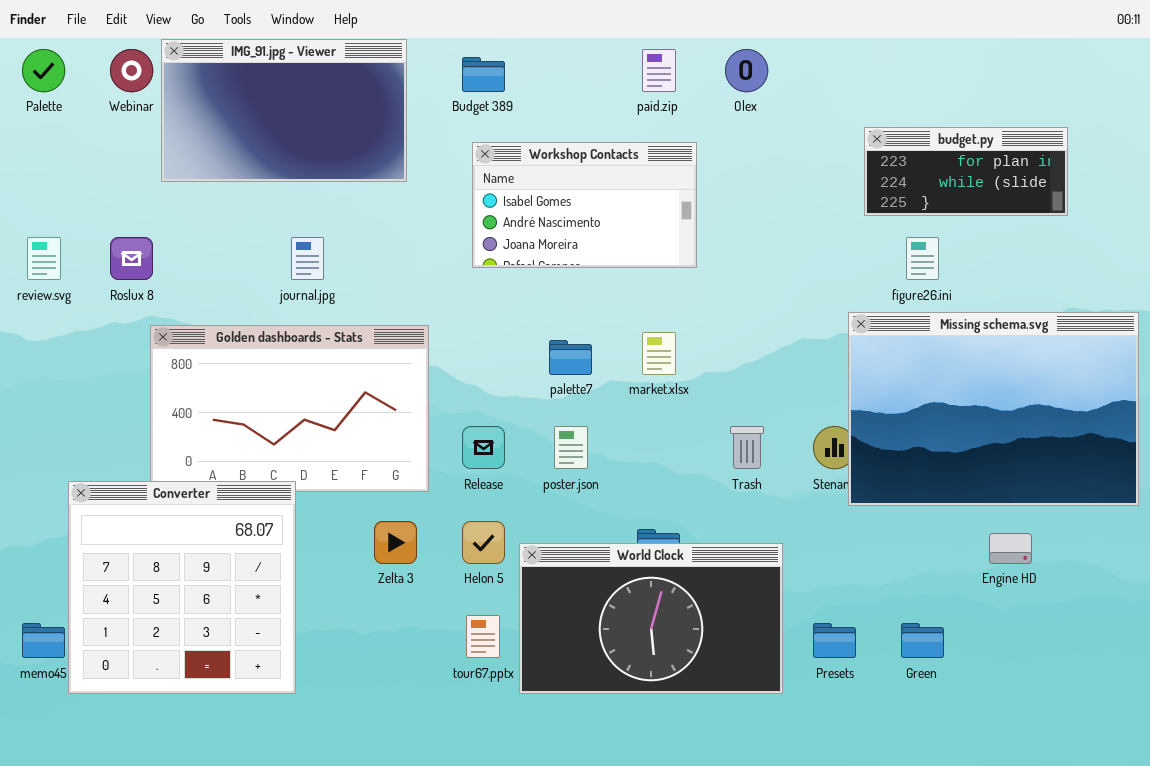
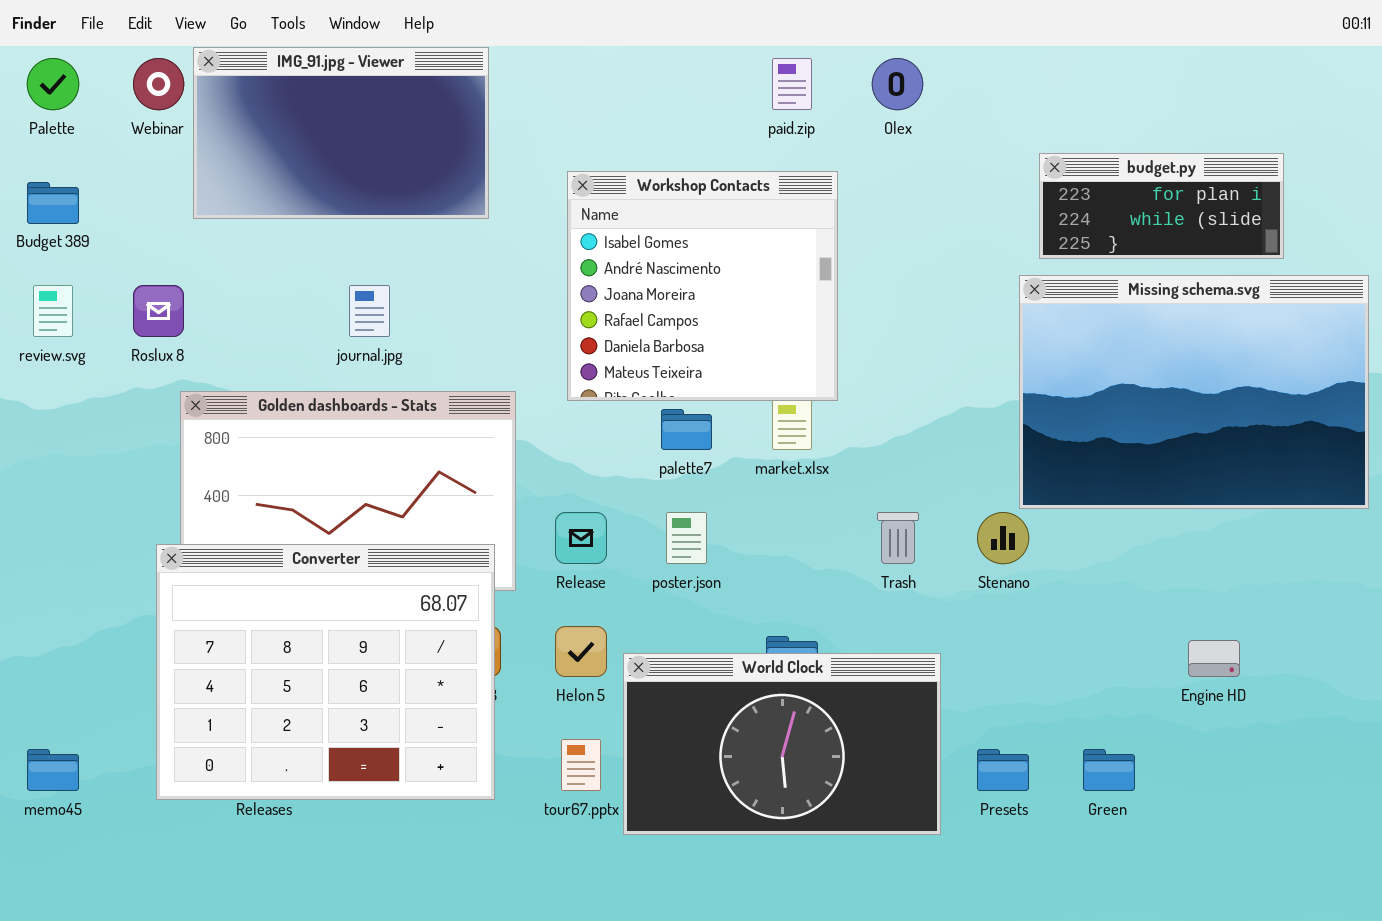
Budget 389: [462,57,505,92] -> [27,182,79,224], moved
Workshop Contacts: [472,142,697,268] -> [567,171,838,401], resized
Missing schema.svg: [848,312,1139,506] -> [1019,275,1369,509], moved
Converter: [68,481,296,694] -> [156,544,495,800], moved, resized

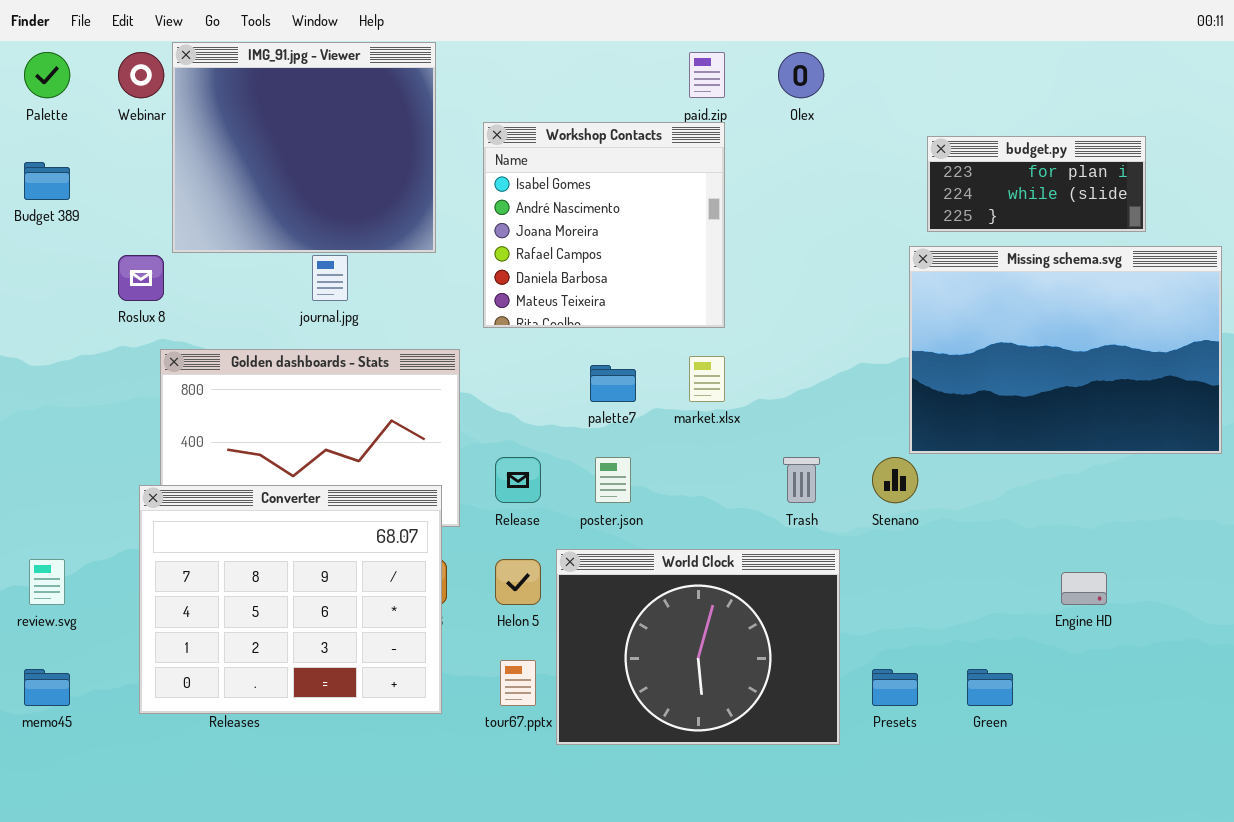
IMG_91.jpg - Viewer: [193,47,489,219] -> [172,42,436,253], resized
Workshop Contacts: [567,171,838,401] -> [483,122,725,328], moved
review.svg: [33,285,73,337] -> [29,559,65,605], moved
World Clock: [623,653,941,835] -> [556,549,840,745], resized

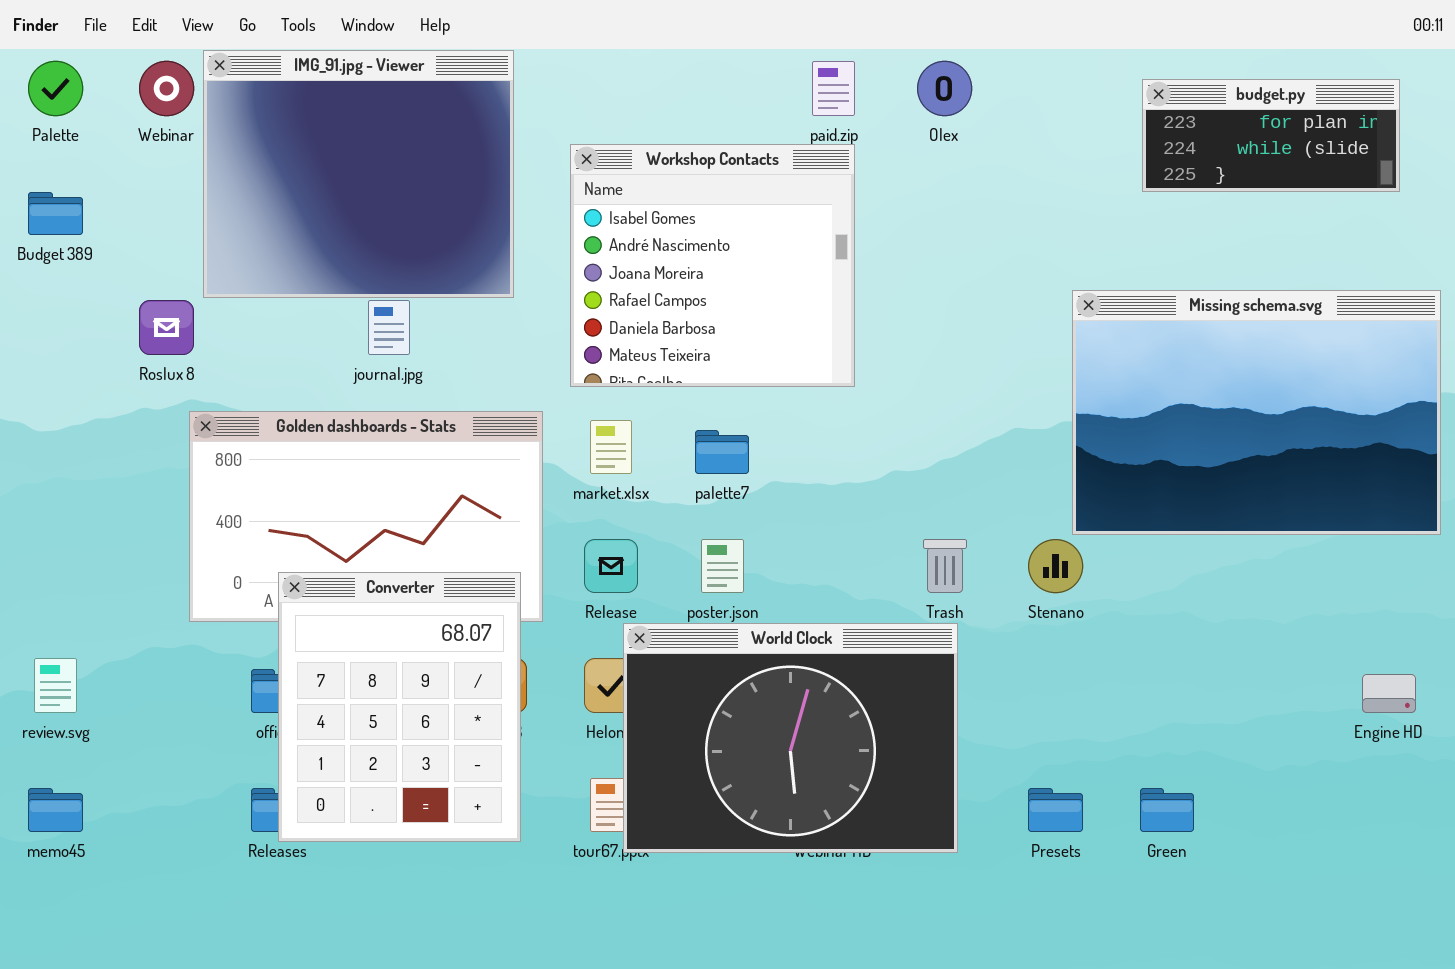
budget.py: [927,136,1146,232] -> [1142,79,1400,192], moved
market.xlsx: [689,356,725,402] -> [590,420,632,474], moved
Converter: [139,485,442,714] -> [278,572,521,842], resized
World Clock: [556,549,840,745] -> [623,623,958,853], moved
Engine HD: [1061,572,1107,605] -> [1362,674,1416,713], moved

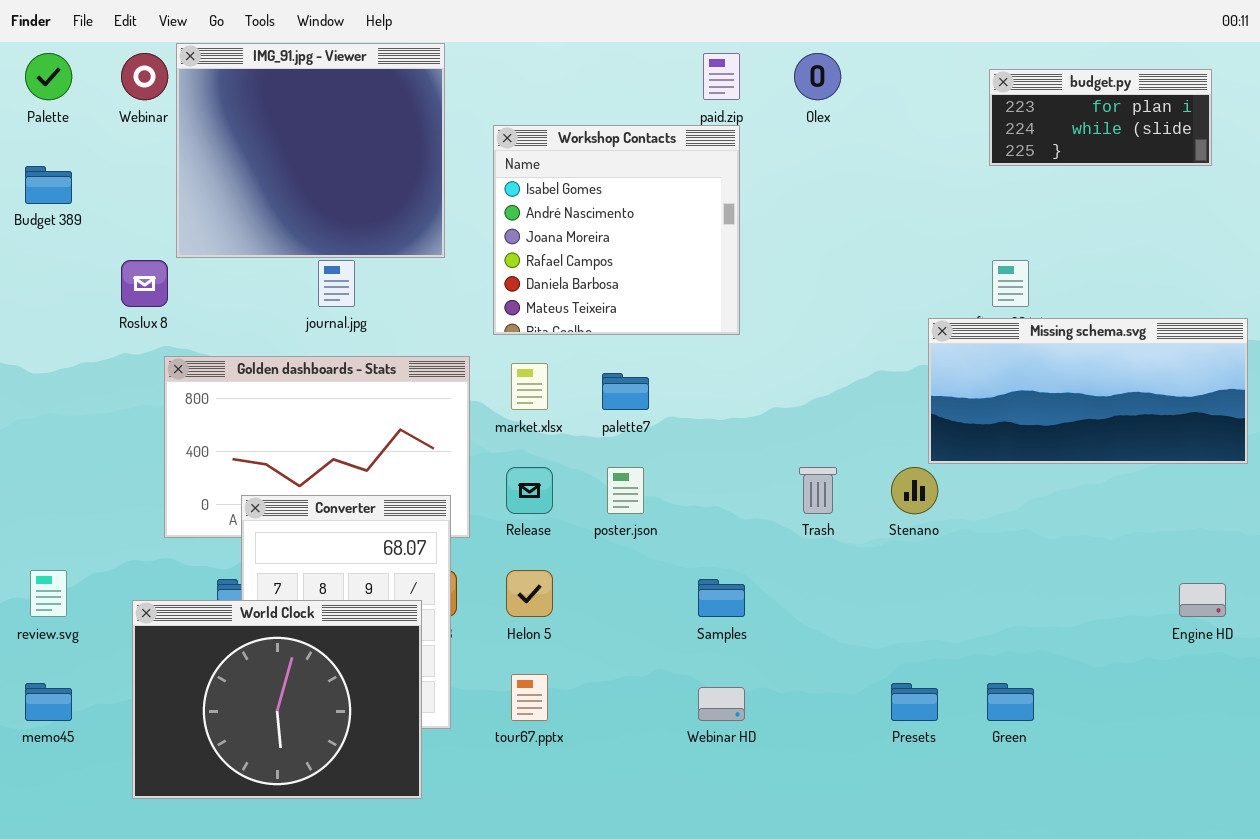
Missing schema.svg: [1072,290,1441,535] -> [928,318,1248,464], resized
World Clock: [623,623,958,853] -> [132,600,422,799], moved

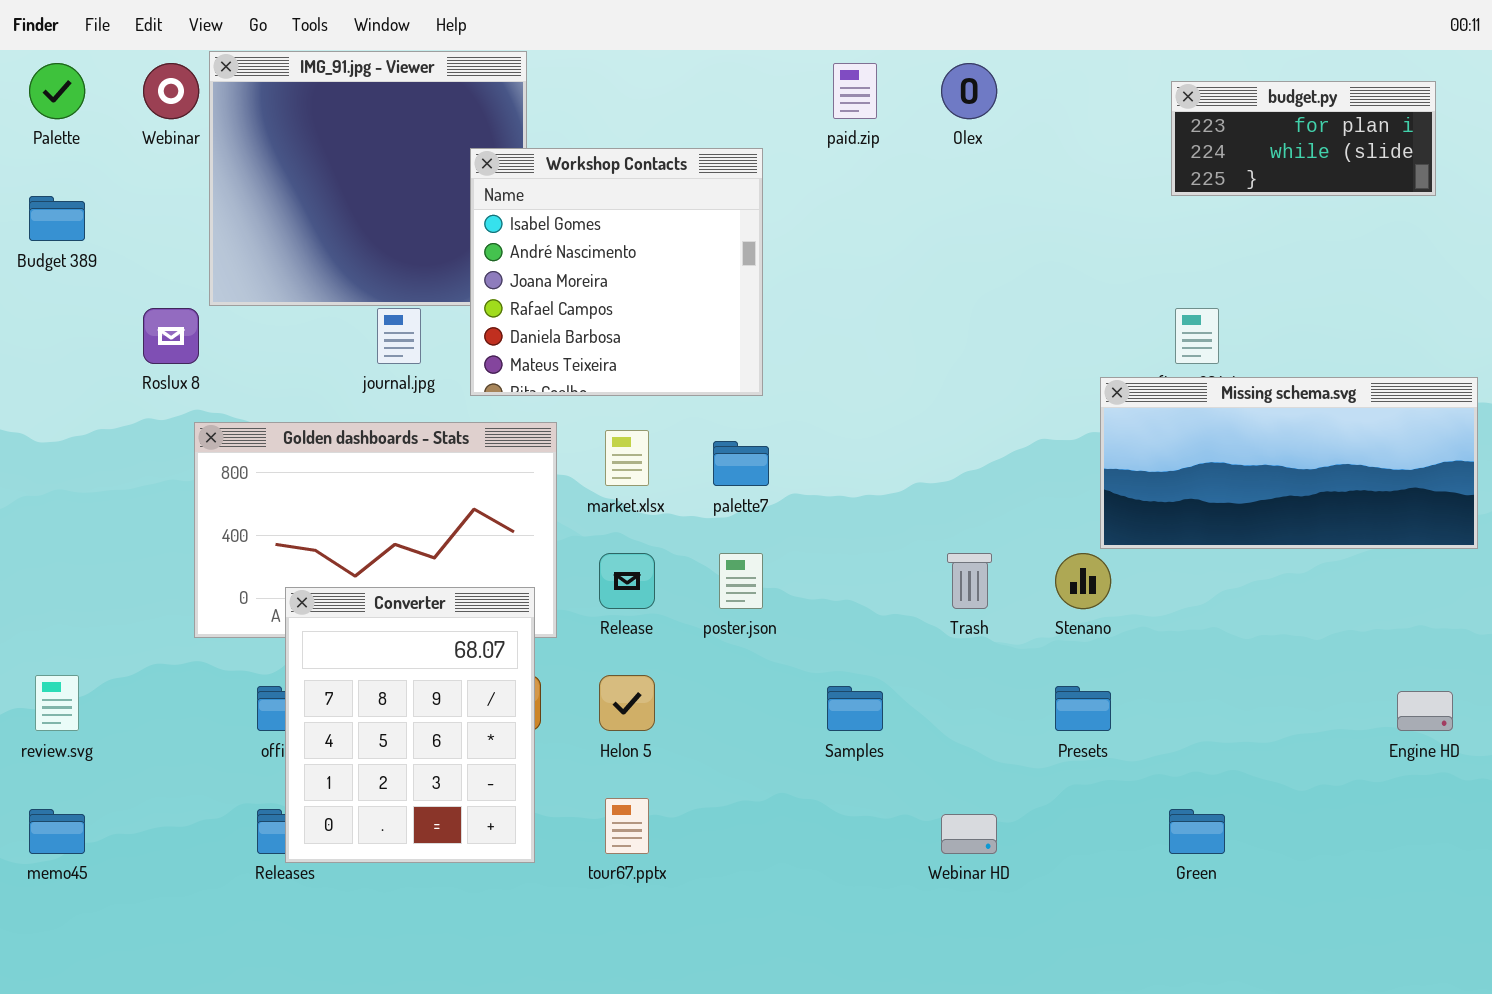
Workshop Contacts: [493,125,740,335] -> [470,148,763,396], moved
World Clock: [132,600,422,799] -> none, closed
Presets: [891,683,938,721] -> [1055,686,1111,731], moved
Webinar HD: [698,687,745,721] -> [941,814,997,854], moved

